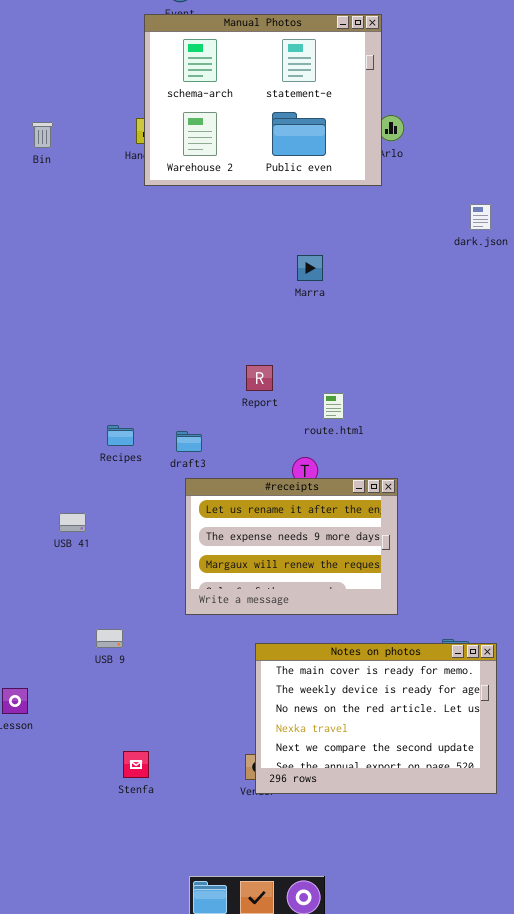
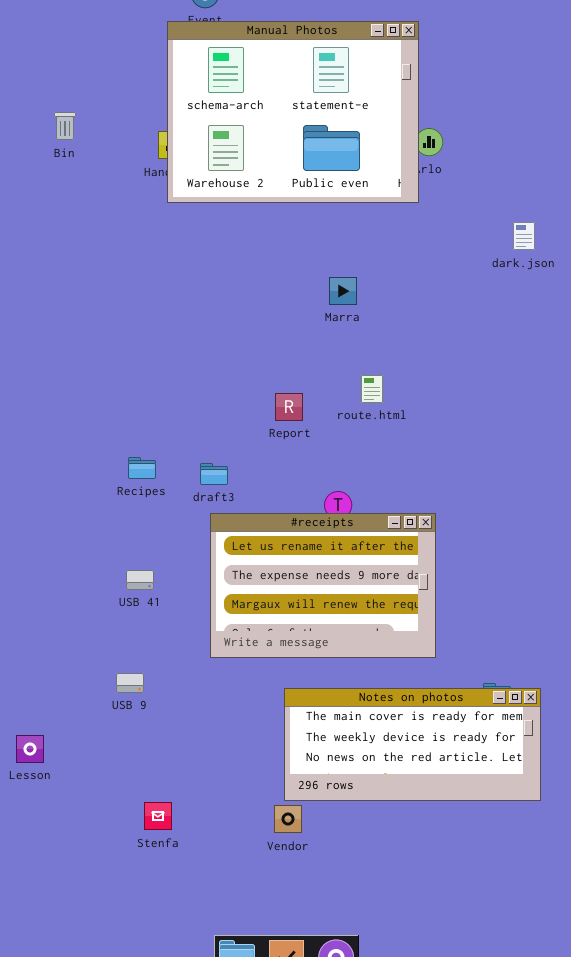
Bin: [32,122,53,148] -> [54,112,76,140], moved
route.html: [323,393,344,419] -> [361,375,383,403], moved
USB 41: [59,513,86,532] -> [126,570,154,590], moved
Notes on photos: [255,643,497,794] -> [284,688,541,801], resized

